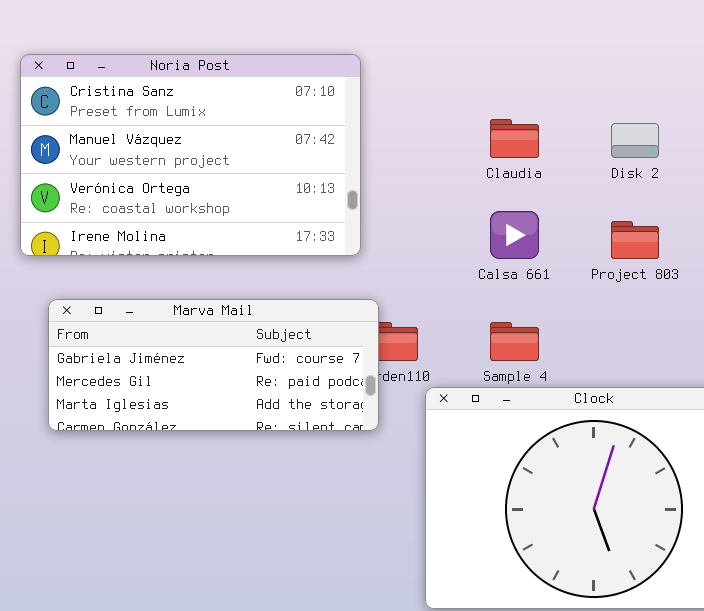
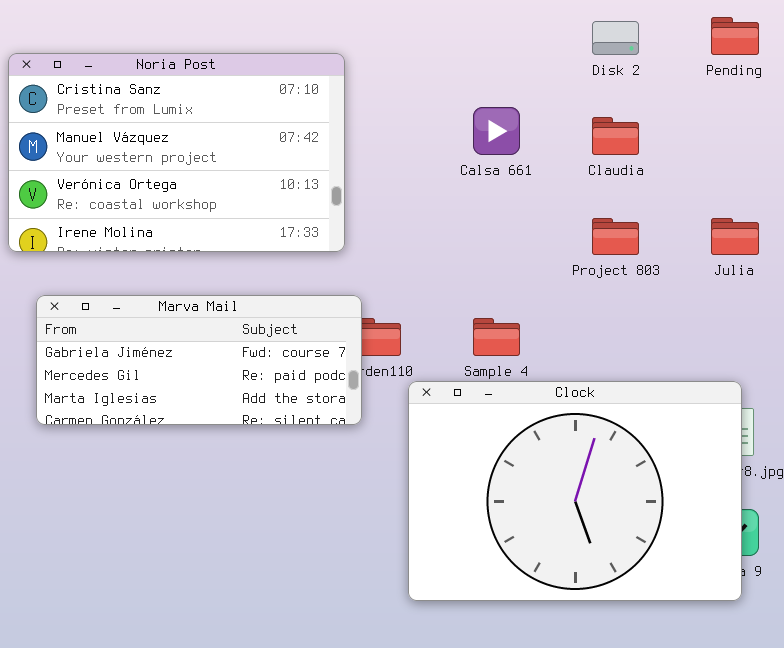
Claudia: [490,119,539,158] -> [592,117,639,155], moved
Disk 2: [611,123,659,158] -> [592,21,639,55], moved
Calsa 661: [490,211,539,259] -> [473,107,520,155], moved

